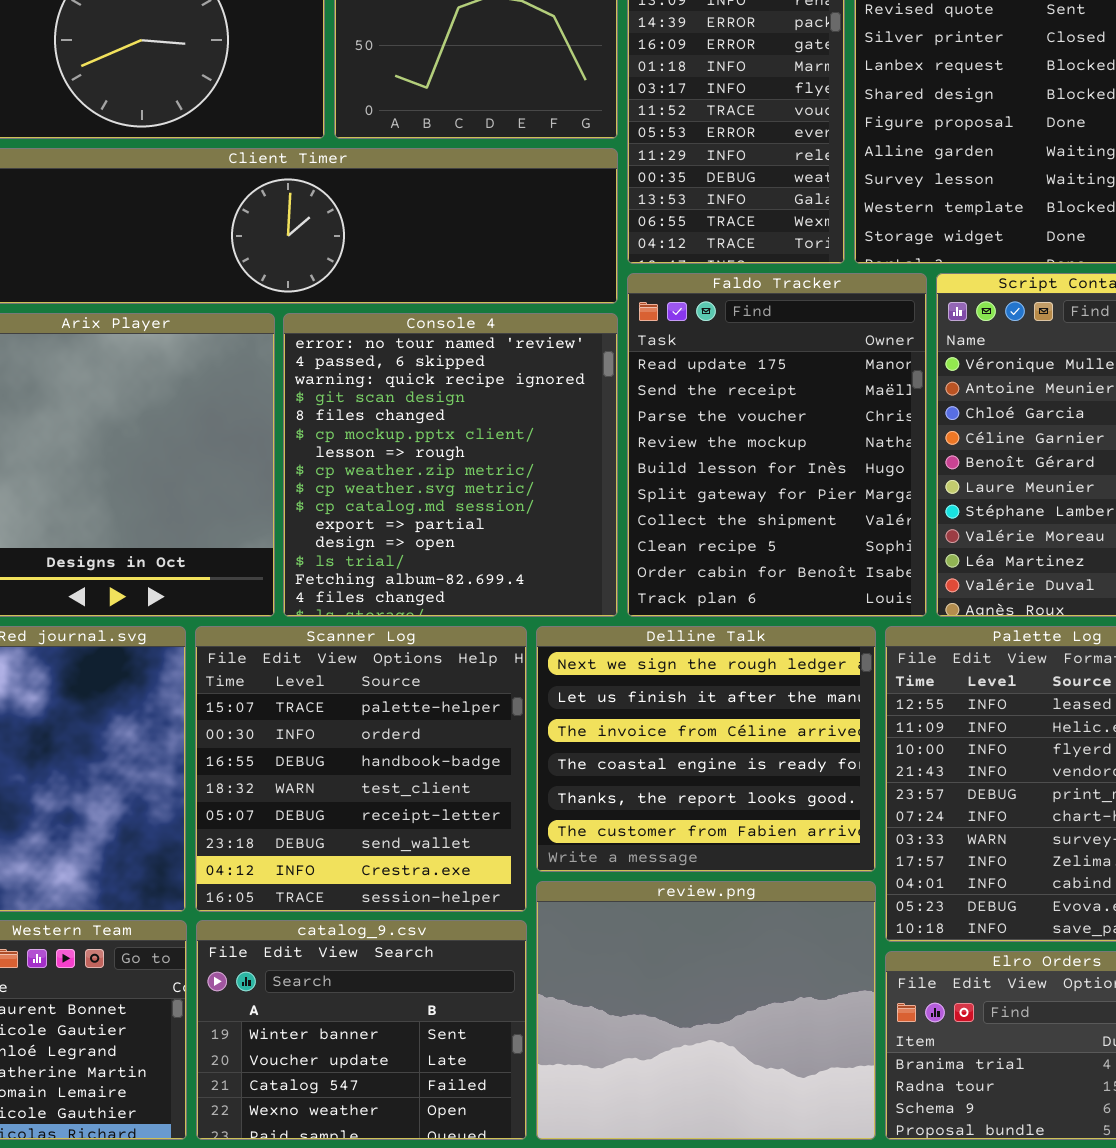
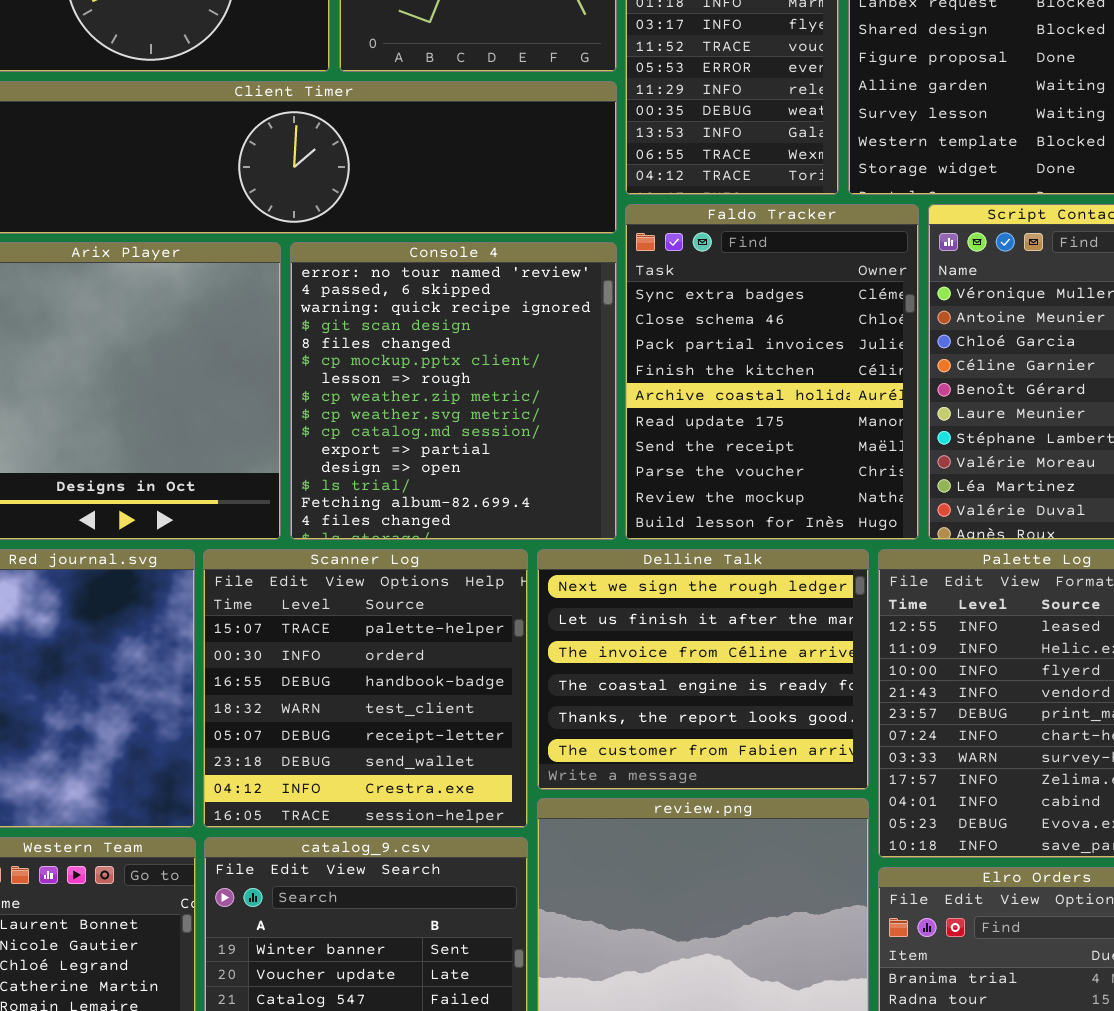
Faldo Tracker: [627,273,927,617] -> [625,204,919,540], scrolled up 5 rows

